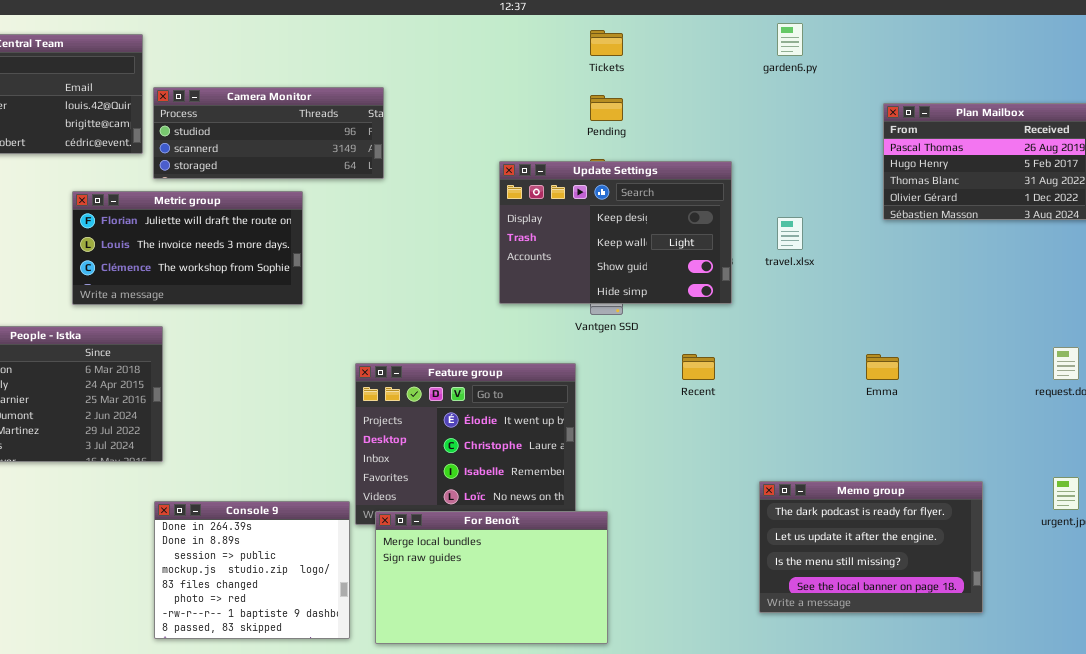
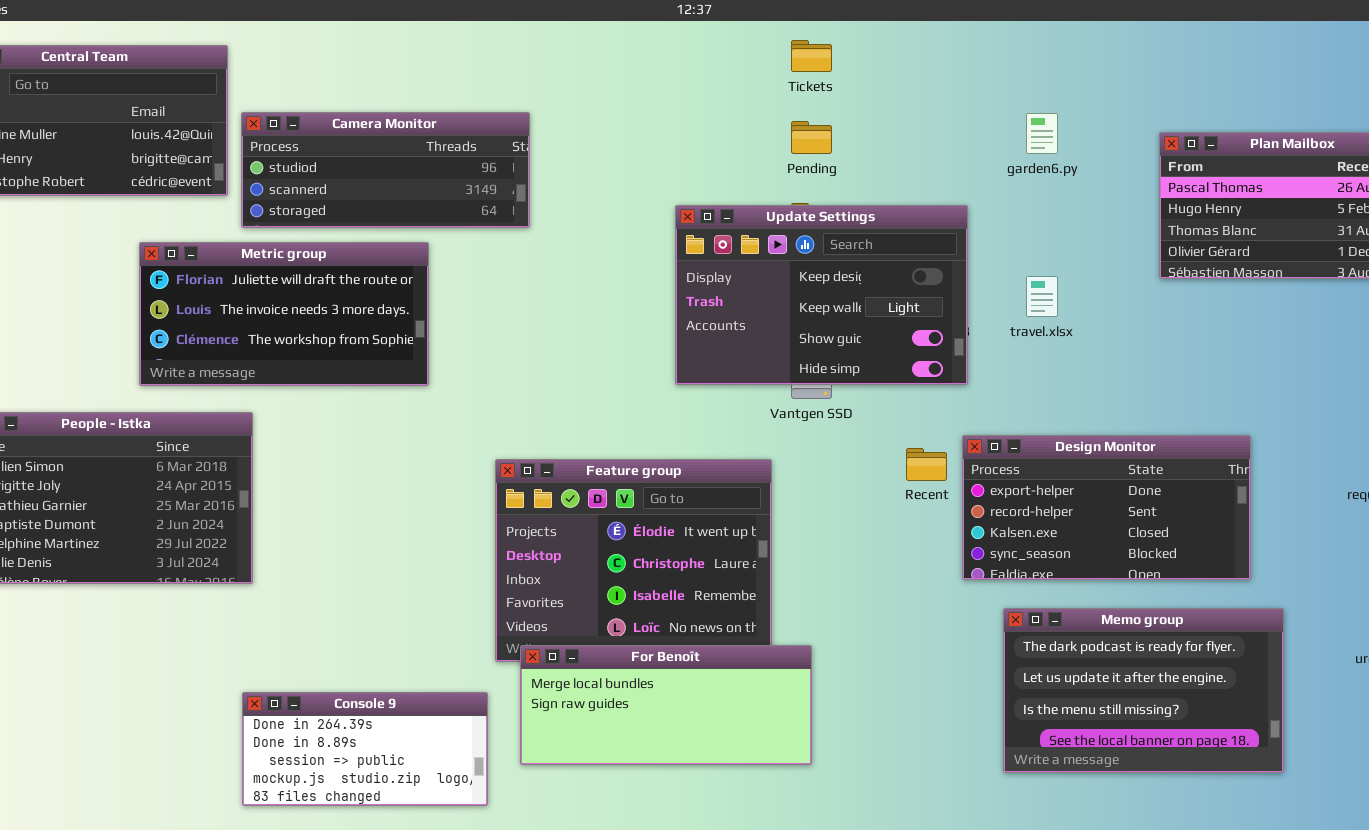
garden6.py: [777,23,803,56] -> [1026,113,1058,154], moved
Design Monitor: none -> [962,435,1251,580], opened
Console 9: [154,501,350,639] -> [242,692,488,806], resized
For Benoît: [375,511,608,644] -> [520,645,812,765], resized

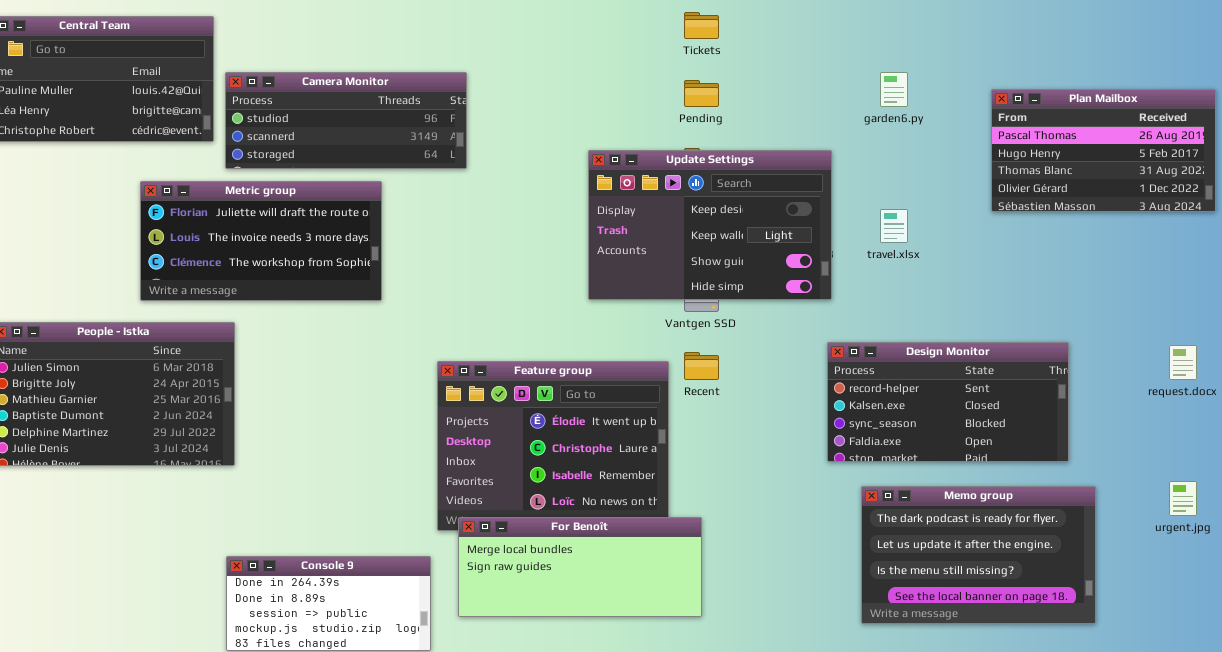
Design Monitor: [962,435,1251,580] -> [827,342,1069,462], scrolled down 1 row
Recent: [906,448,947,481] -> [684,352,719,380], moved

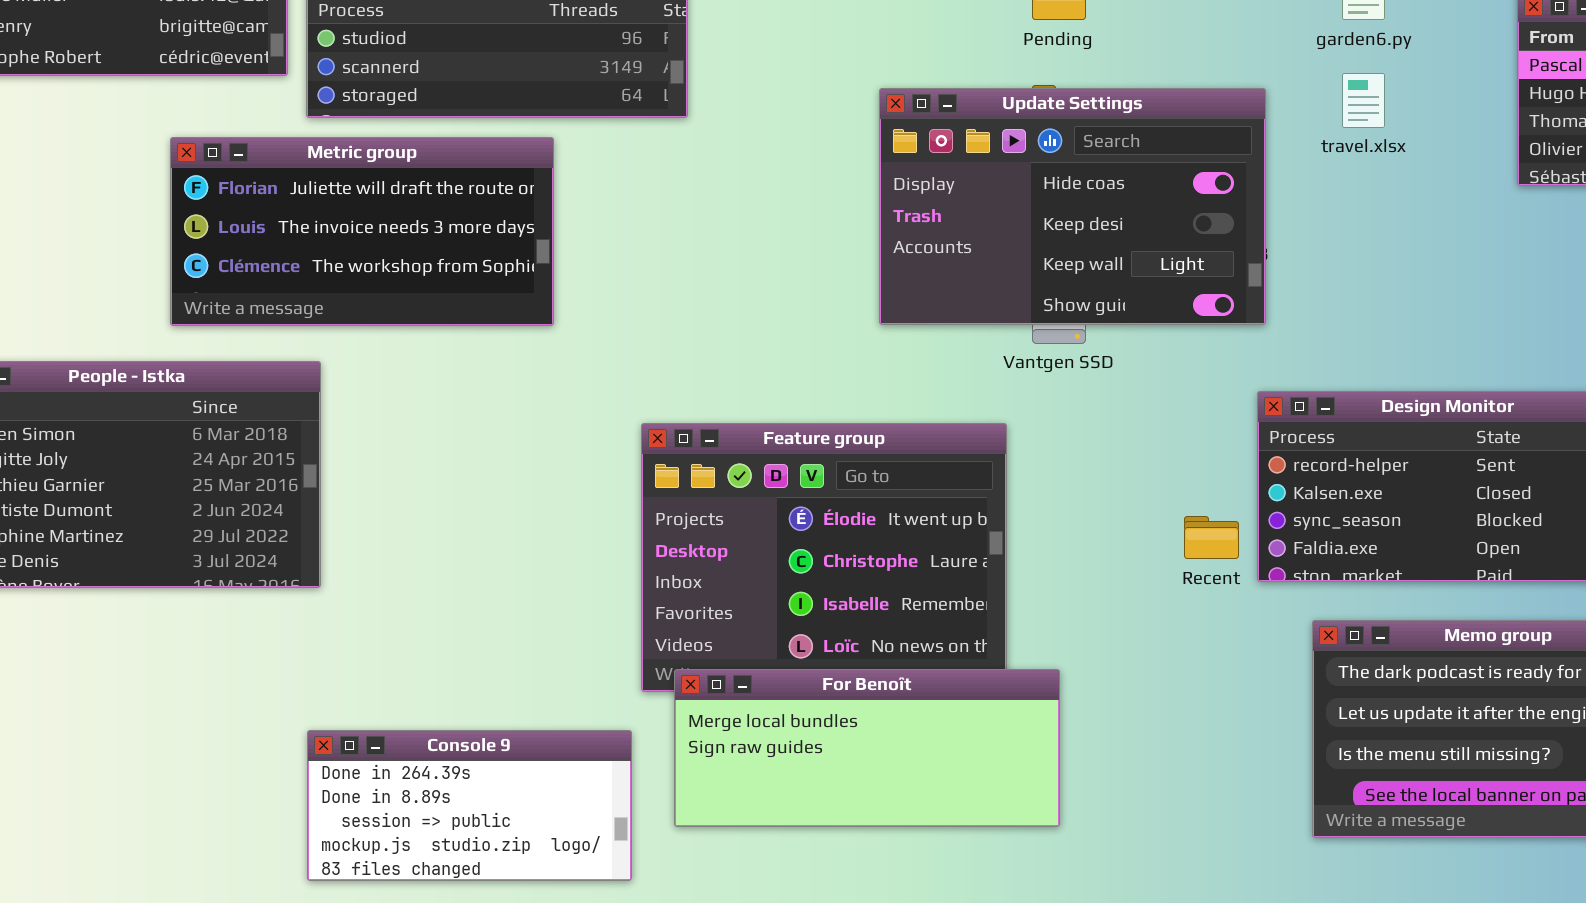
Update Settings: [588,150,832,300] -> [879,88,1266,325], scrolled up 1 row
travel.xlsx: [880,209,908,243] -> [1342,73,1385,128], moved
Recent: [684,352,719,380] -> [1184,516,1239,559], moved

